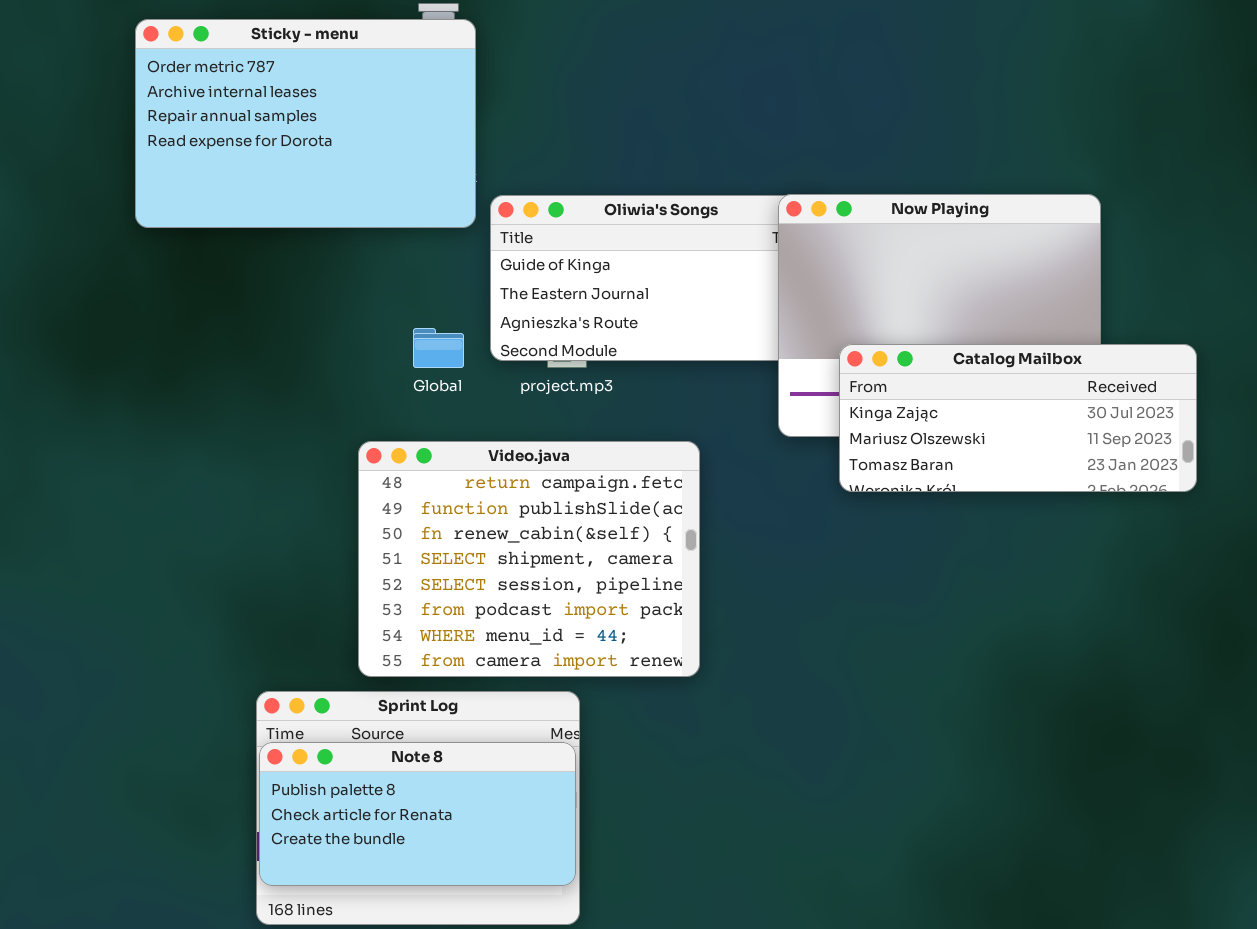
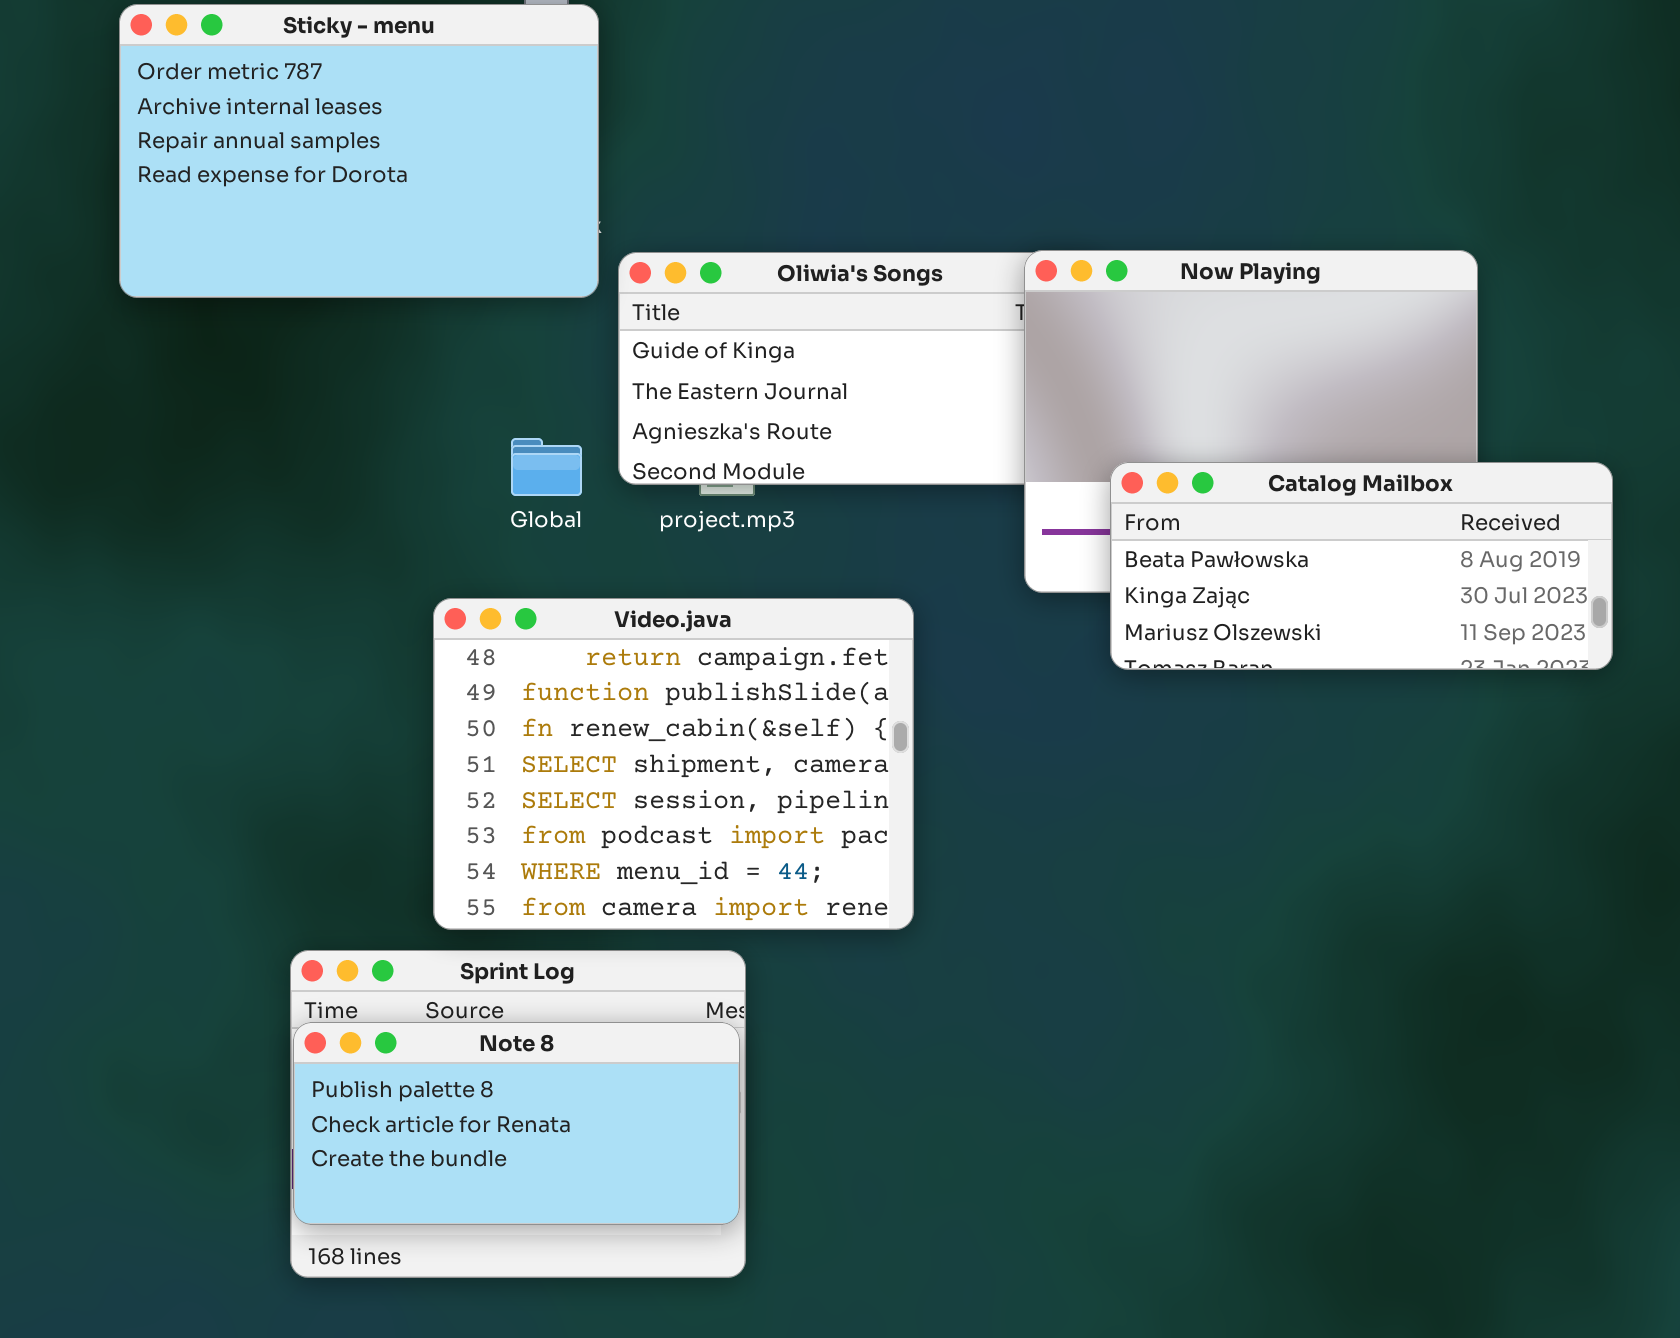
Catalog Mailbox: [839,344,1197,492] -> [1110,462,1613,670], scrolled up 1 row

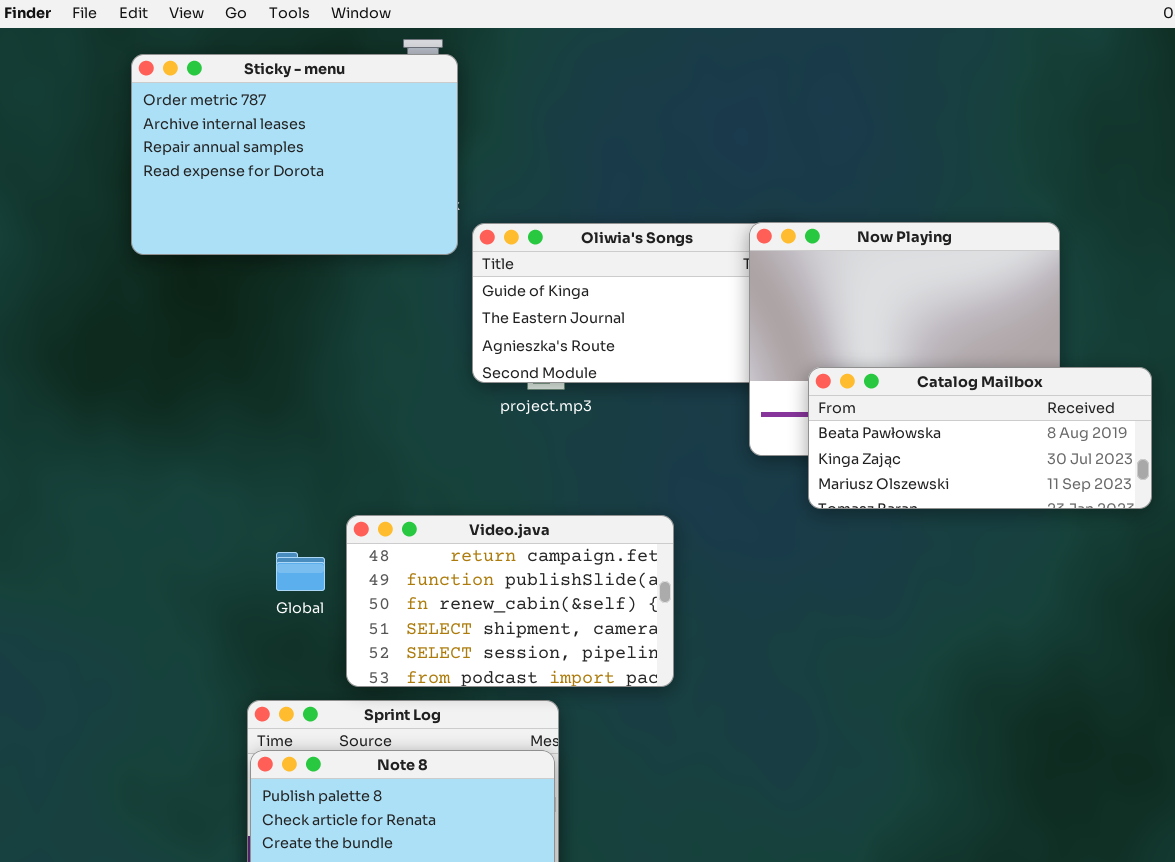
Global: [511,438,582,496] -> [276,552,325,591], moved
Video.java: [433,598,914,930] -> [346,515,674,687], resized

